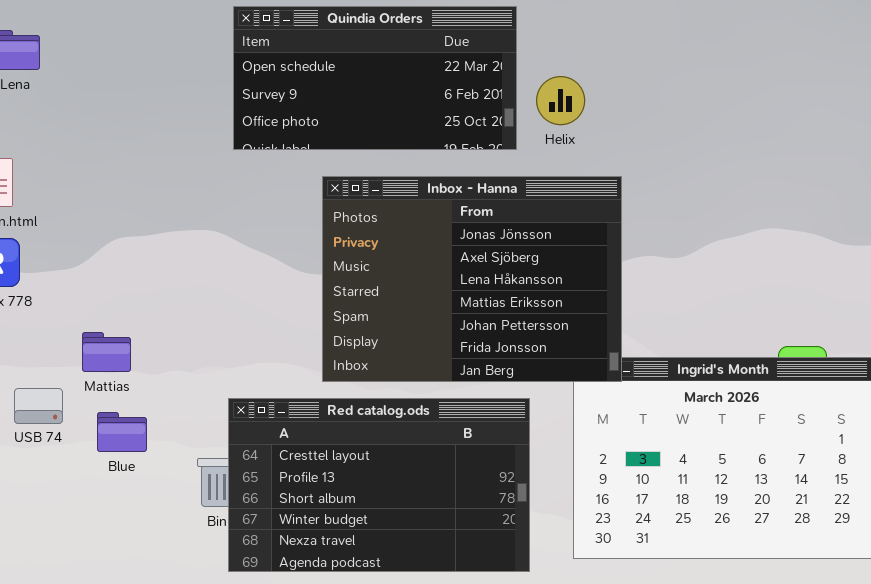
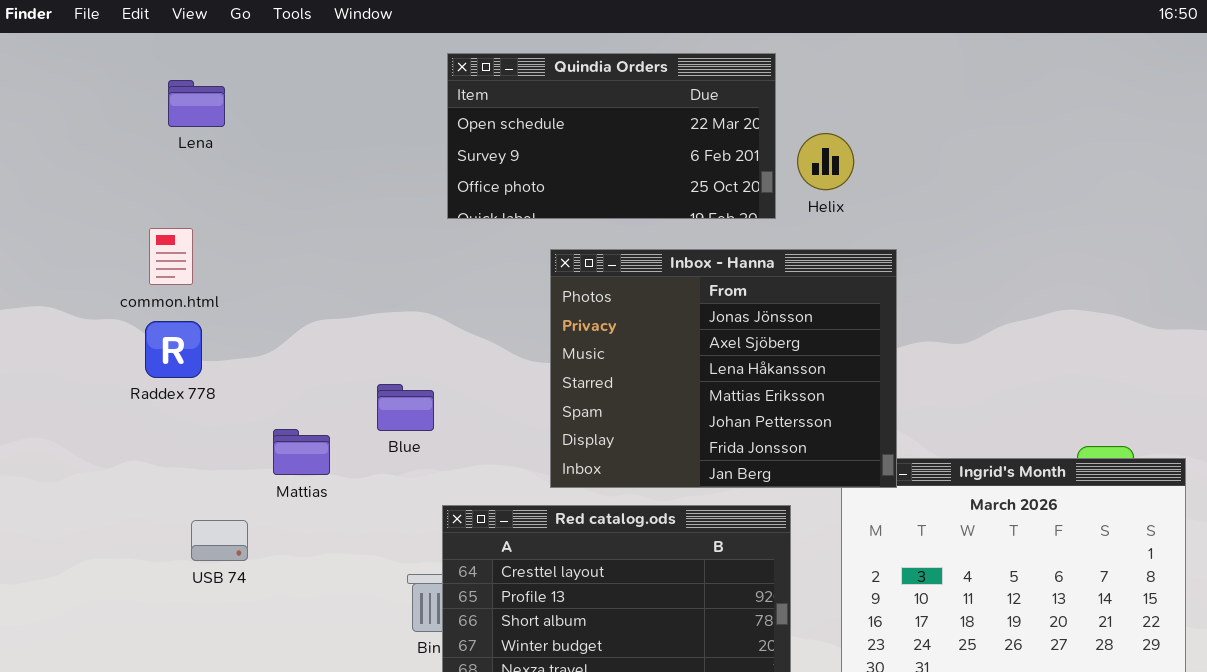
USB 74: [14,388,63,424] -> [191,520,248,561], moved
Blue: [97,412,147,452] -> [377,384,434,431], moved

